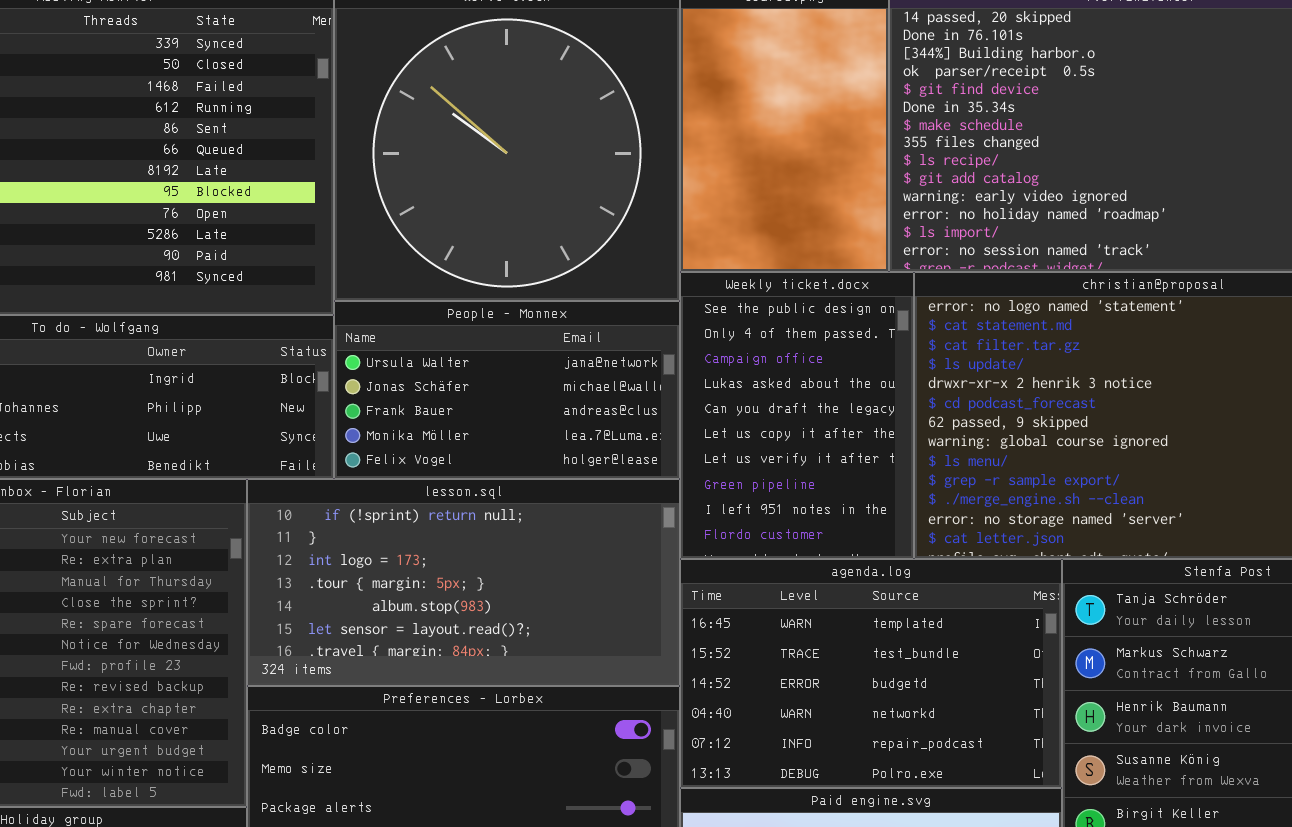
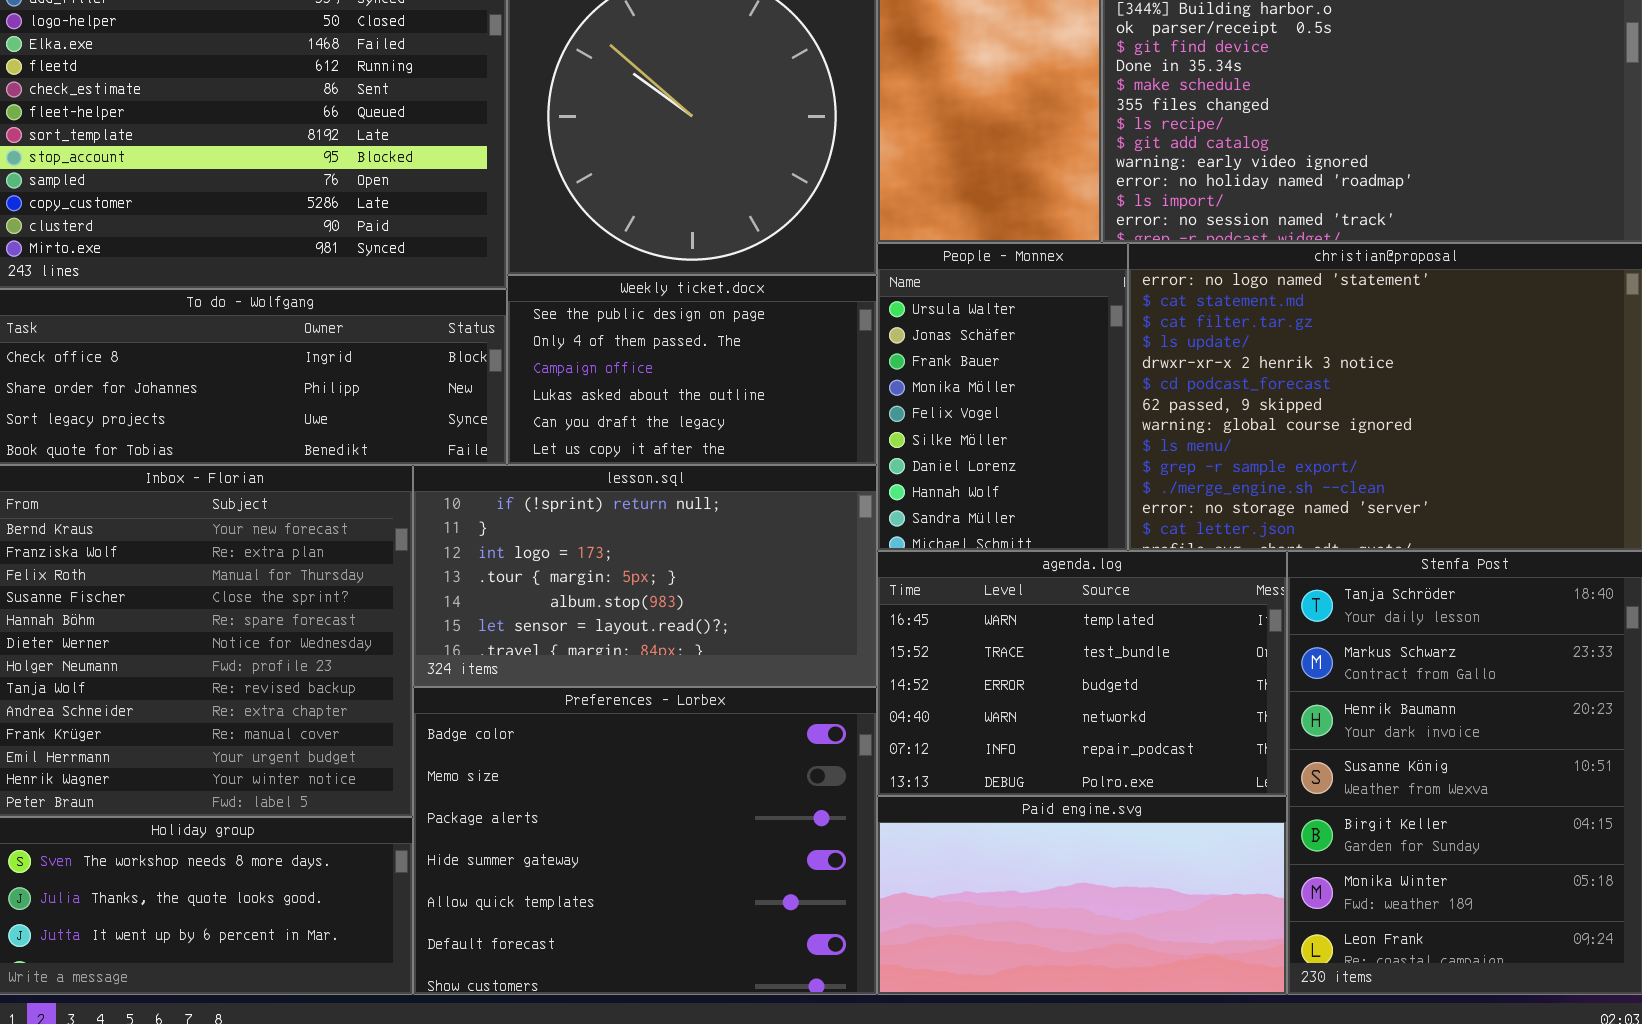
Weekly ticket.docx: [680,272,914,559] -> [507,275,877,465], moved, resized
People - Monnex: [334,301,680,479] -> [877,243,1128,551], moved, resized

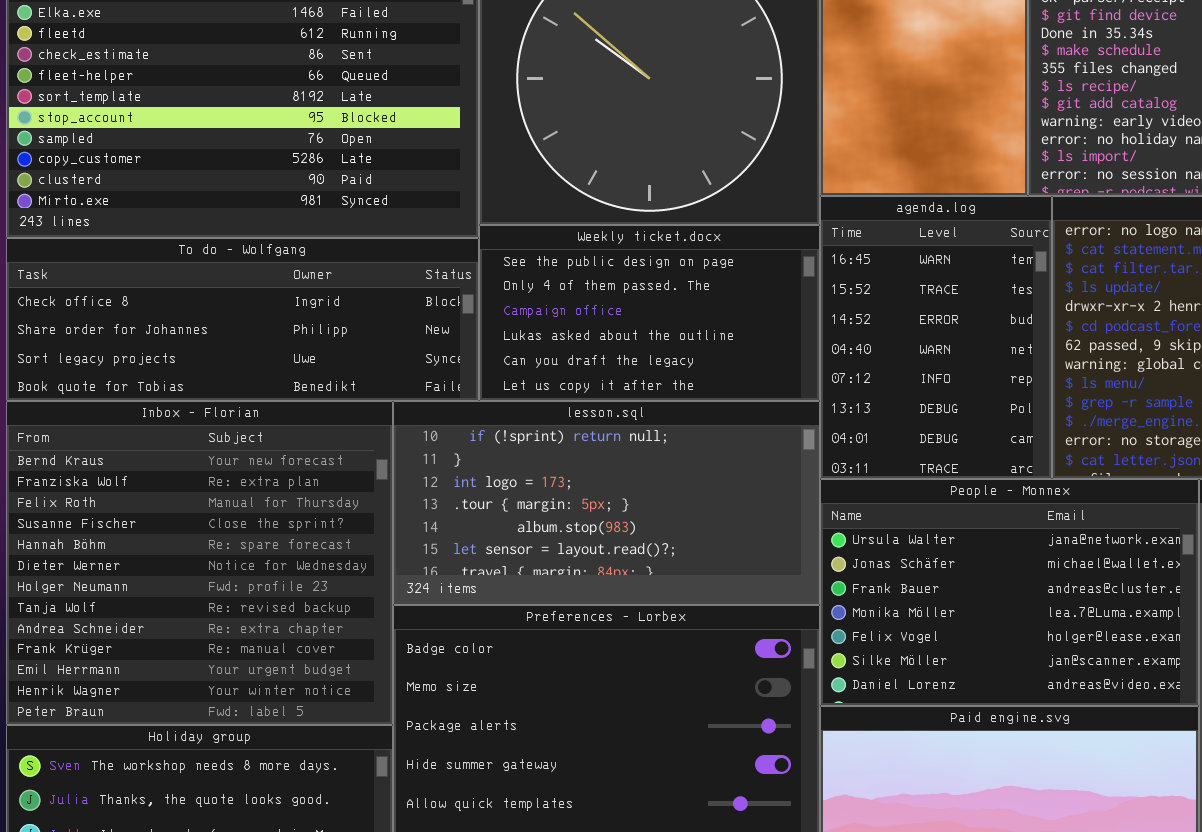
People - Monnex: [877,243,1128,551] -> [820,479,1199,706], moved, resized
agenda.log: [877,551,1287,796] -> [820,196,1052,479], moved, resized

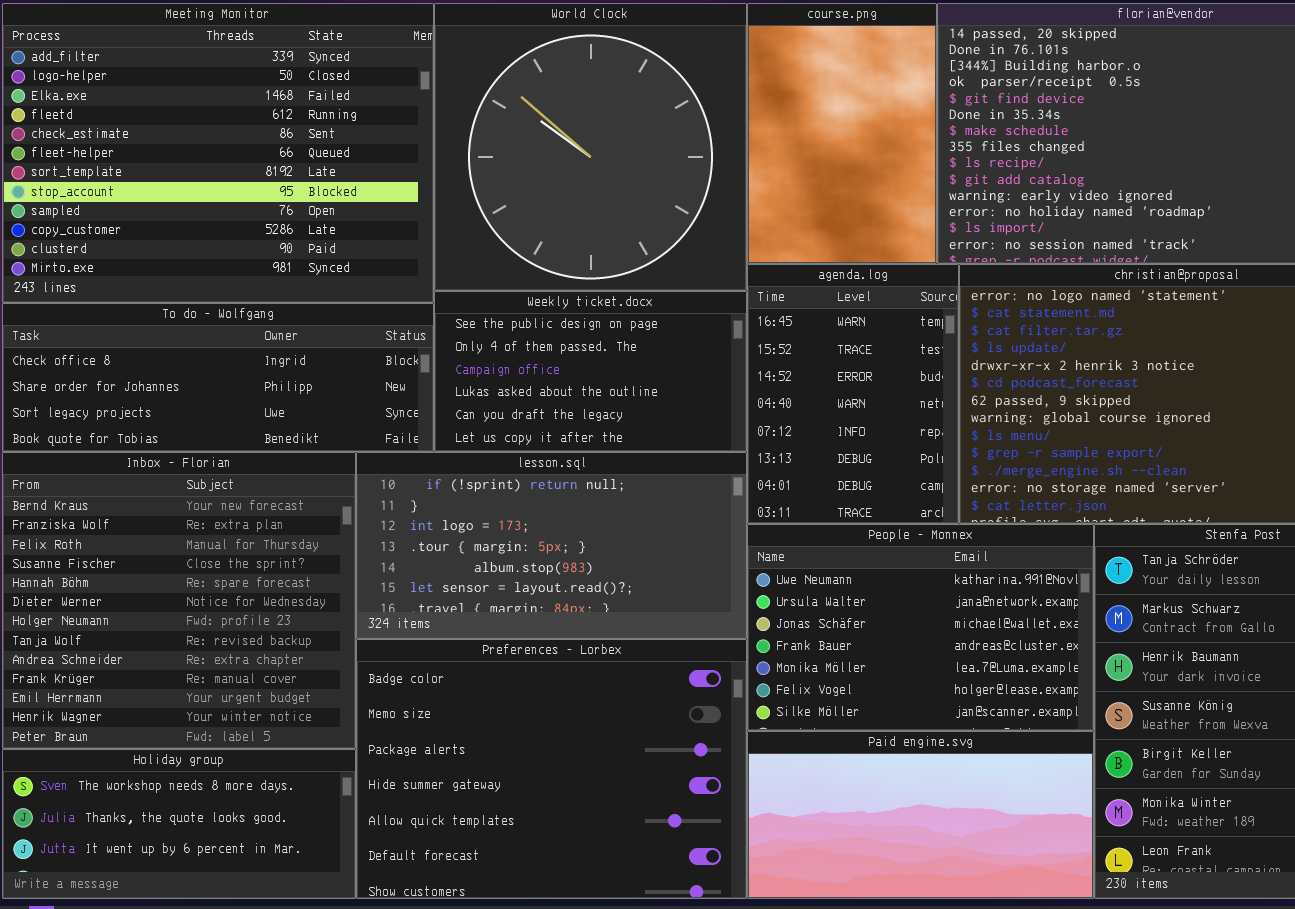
People - Monnex: [820,479,1199,706] -> [747,524,1094,731], scrolled up 1 row

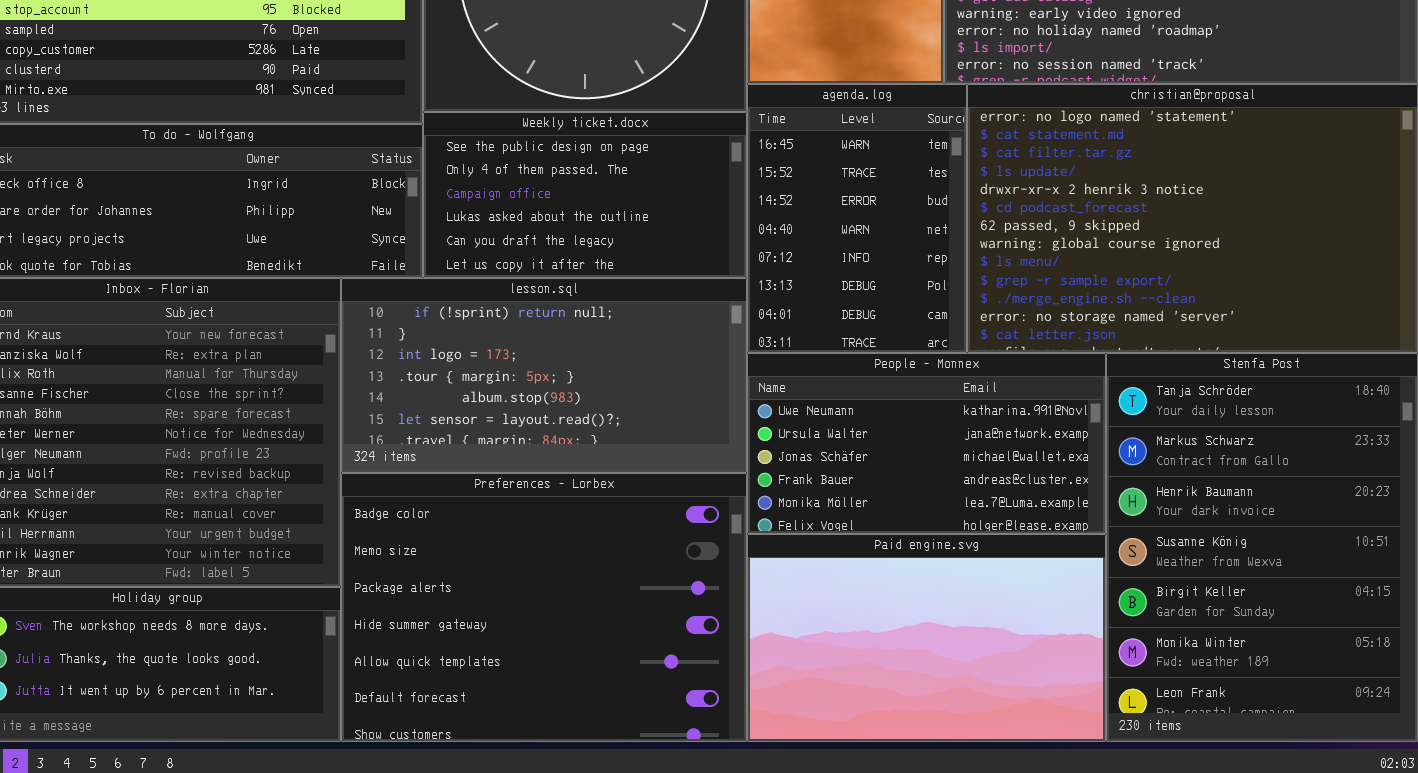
People - Monnex: [747,524,1094,731] -> [747,353,1106,534], resized
Paid engine.svg: [747,731,1094,899] -> [747,534,1106,742], resized

